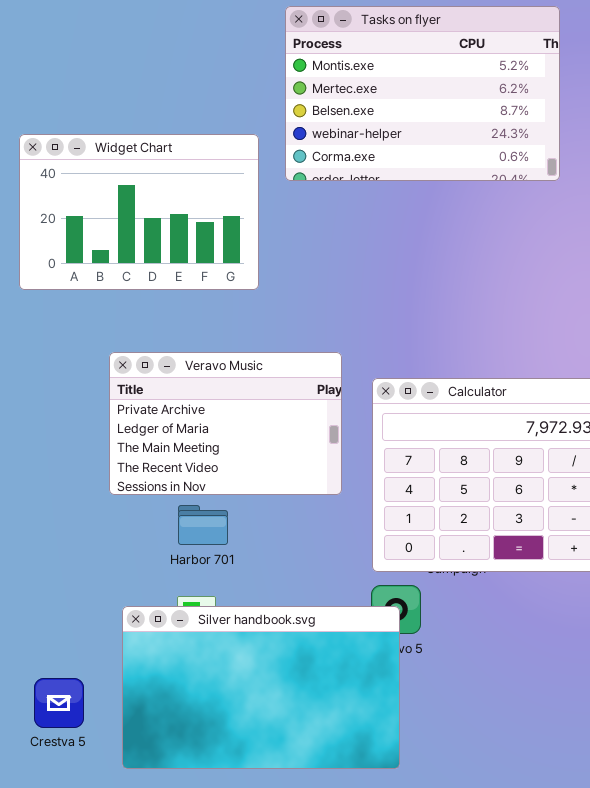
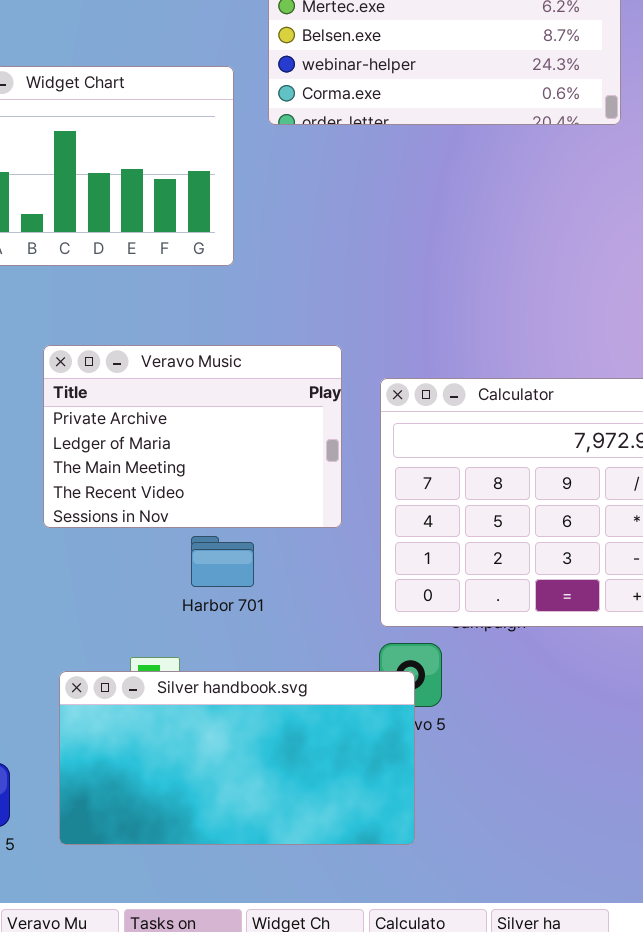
Harbor 701: [178,505,228,545] -> [191,536,254,587], moved
Silver handbook.svg: [122,606,400,769] -> [59,671,415,845], resized

